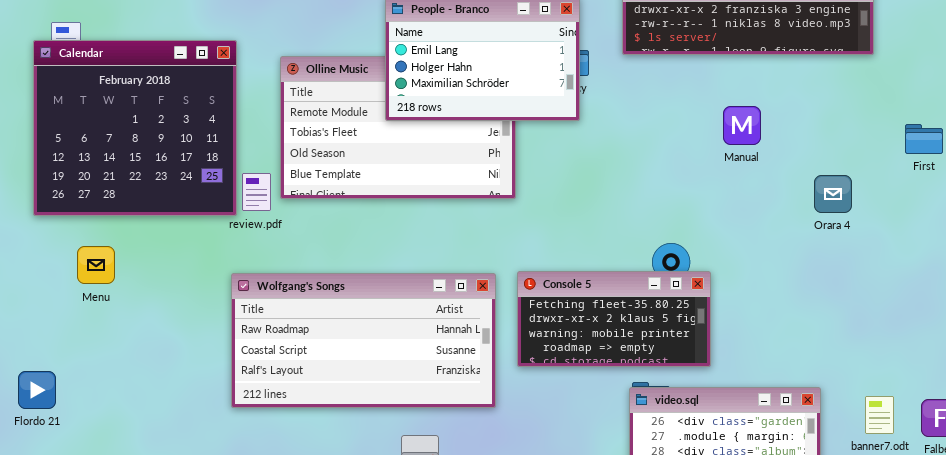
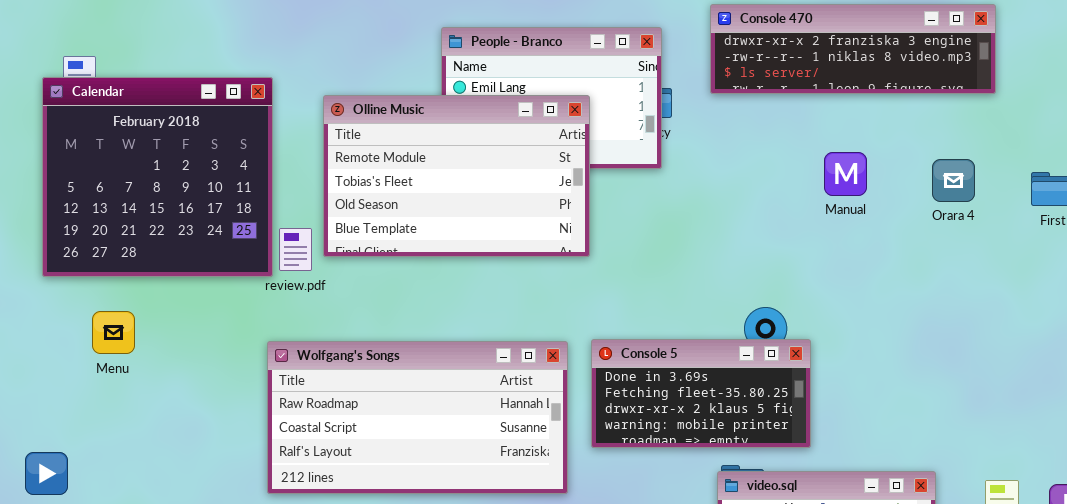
Olline Music: [280,56,516,199] -> [323,95,590,257], raised
Orara 4: [814,175,852,213] -> [932,159,975,202], moved
Console 5: [517,271,711,367] -> [591,339,811,448], scrolled up 1 row

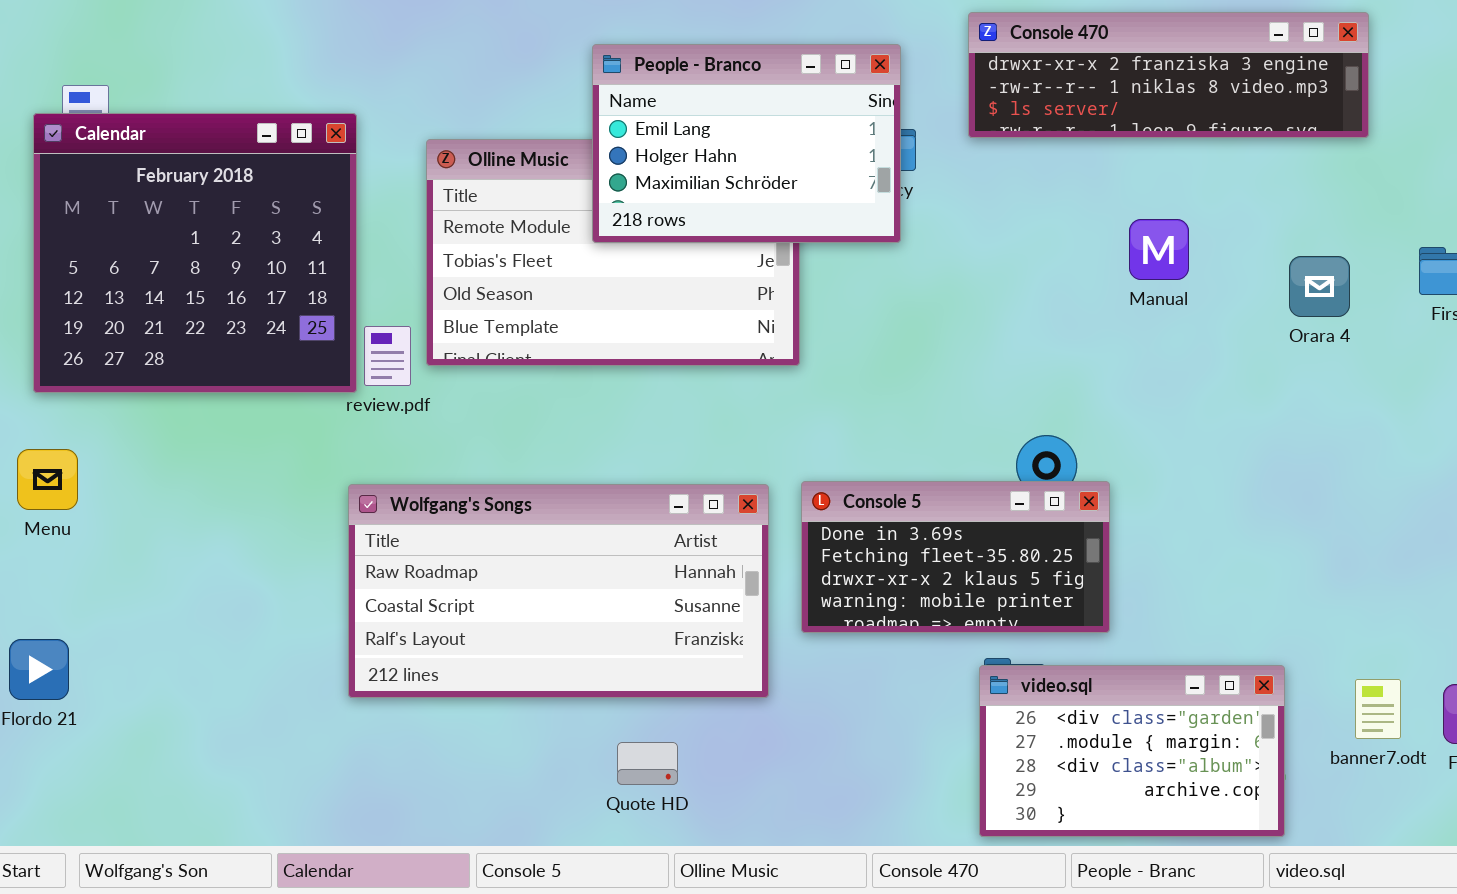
People - Branco: [441,27,662,169] -> [592,44,901,243], raised
Orara 4: [932,159,975,202] -> [1289,256,1350,317], moved
Menu: [92,311,135,354] -> [17,449,78,510], moved

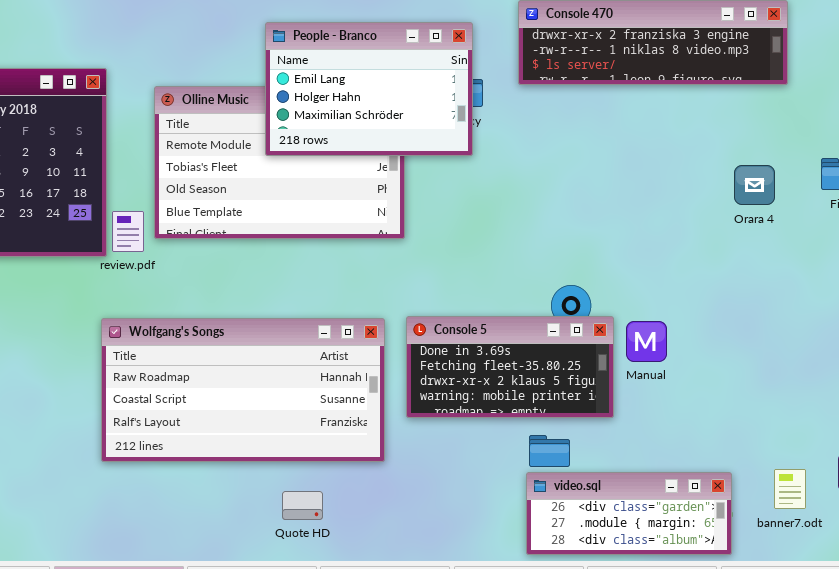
Manual: [1129,219,1189,280] -> [626,321,667,362], moved
video.sql: [979,665,1285,837] -> [526,472,732,555], resized
banner7.odt: [1355,679,1401,739] -> [774,469,806,509], moved

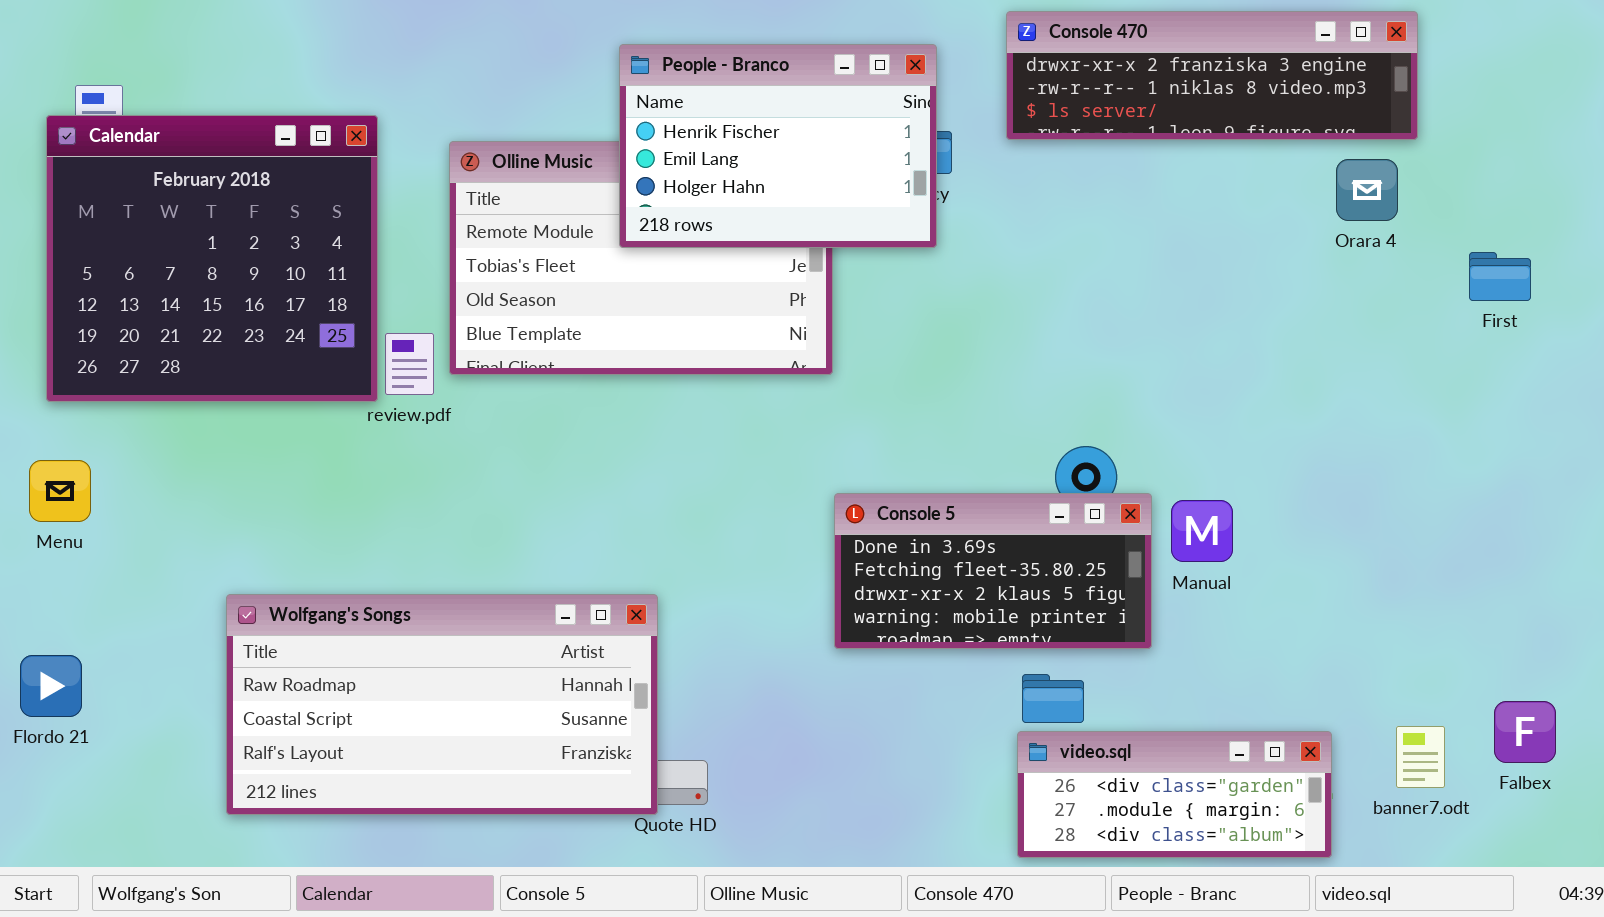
People - Branco: [265,22,473,156] -> [619,44,937,248], scrolled up 1 row
Orara 4: [734,165,775,205] -> [1336,159,1398,221], moved
Wolfgang's Songs: [101,318,385,462] -> [226,594,658,815], moved

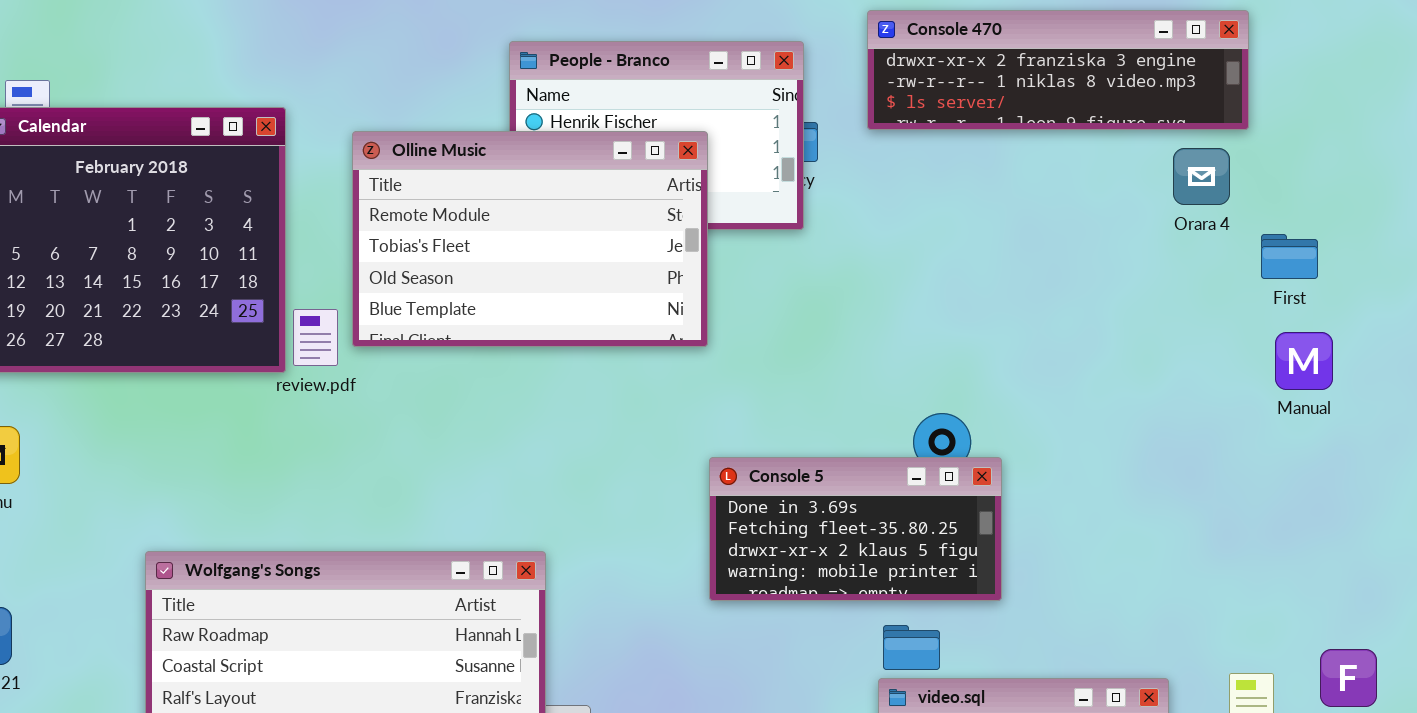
Olline Music: [449,141,833,375] -> [352,131,708,347], raised
First: [1469,252,1531,301] -> [1261,234,1318,279], moved
Manual: [1171,500,1233,562] -> [1275,332,1333,390], moved

